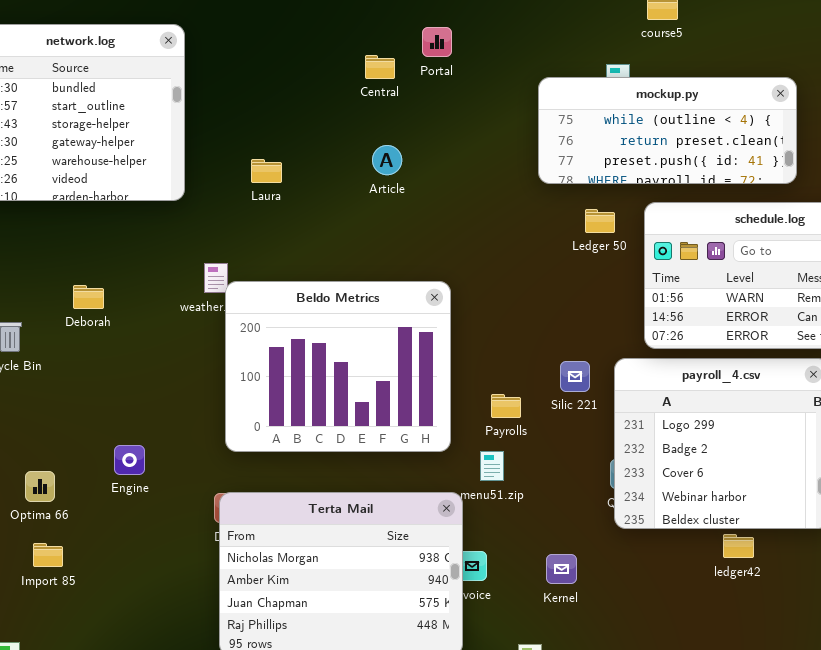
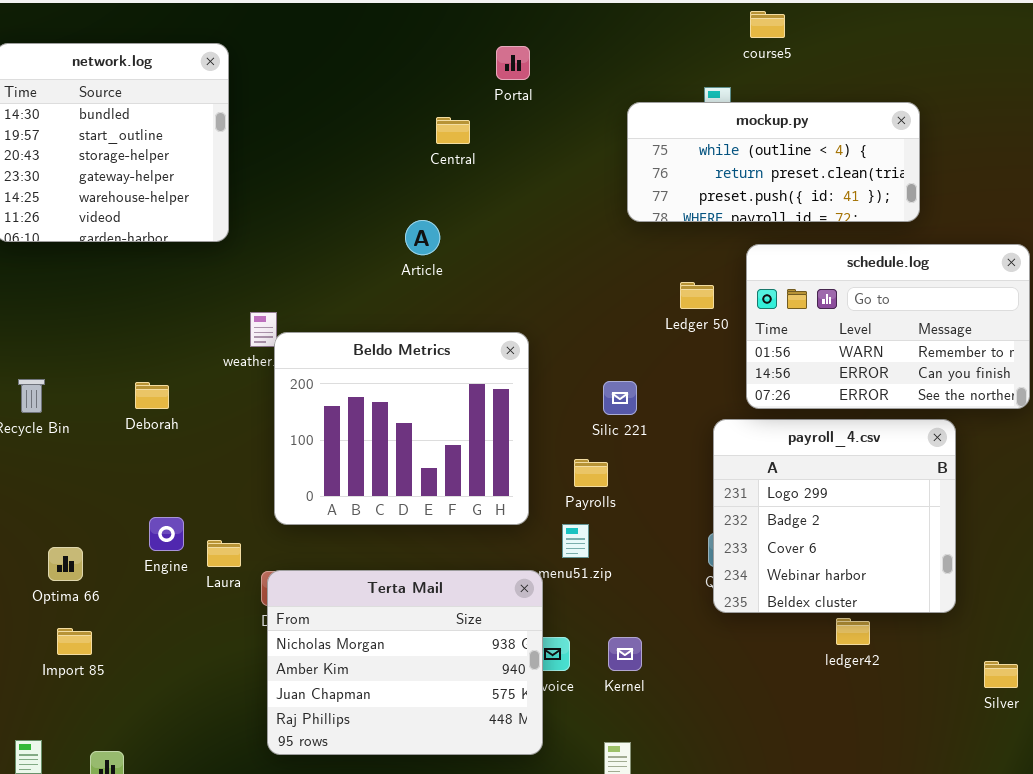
Central: [365,55,395,79] -> [436,117,470,144], moved
Article: [372,145,402,175] -> [405,220,440,255], moved
Laura: [251,159,282,183] -> [207,540,241,567], moved
Ledger 50: [585,209,615,233] -> [680,282,714,309], moved
Deborah: [73,285,104,309] -> [135,382,169,409], moved
Silic 221: [560,361,590,392] -> [603,381,637,415], moved
Kernel: [546,554,577,584] -> [608,637,642,671], moved

